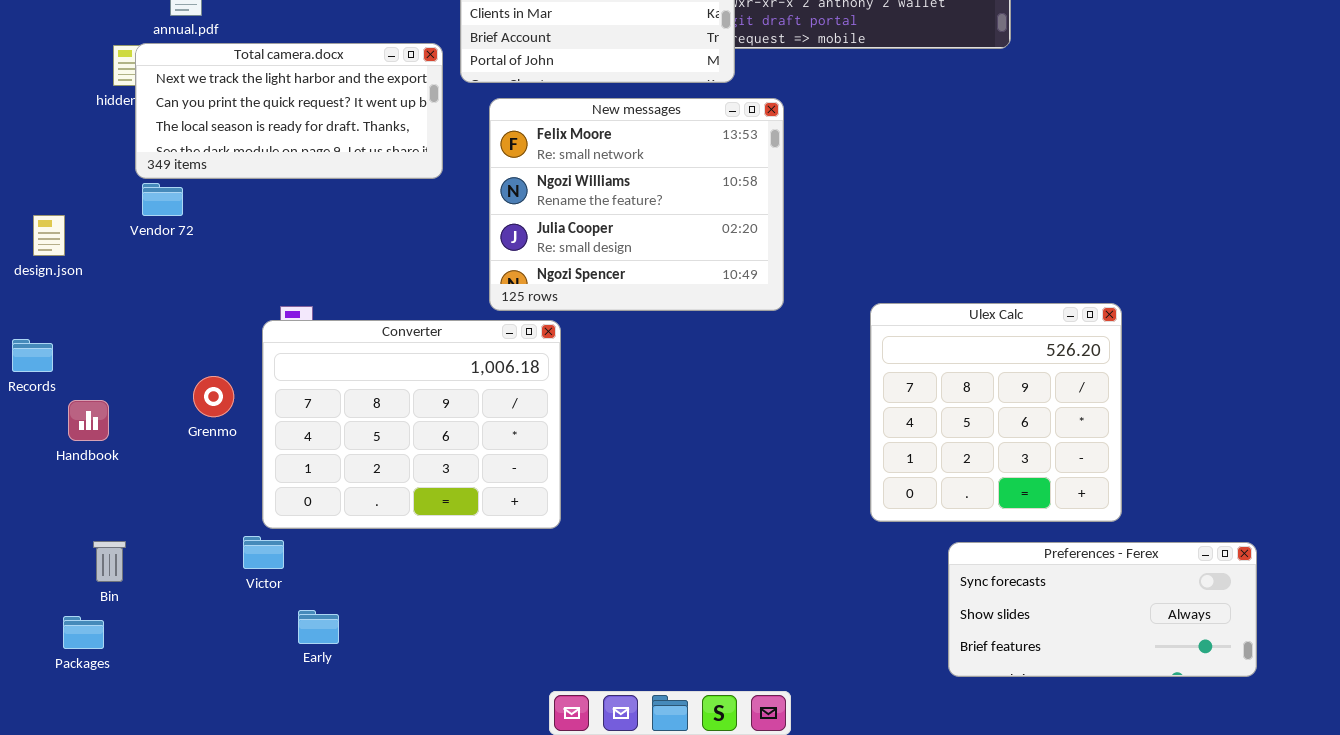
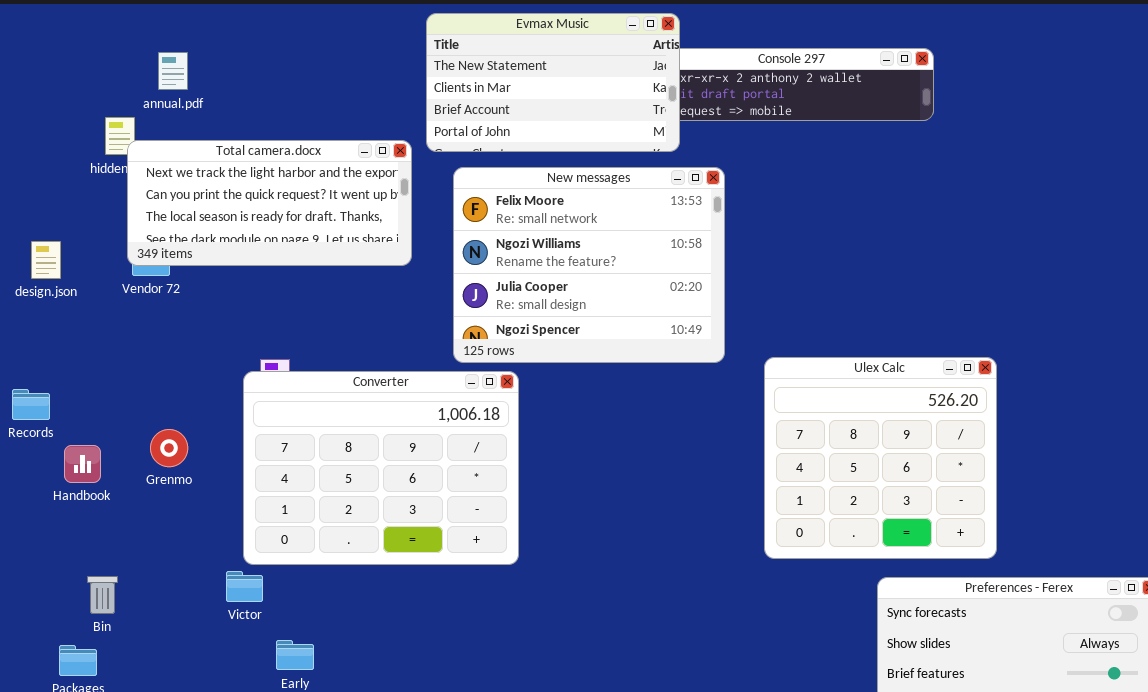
Total camera.docx: [135,43,443,179] -> [127,140,412,266], moved
design.json: [33,215,65,256] -> [31,241,61,279], moved
Ulex Calc: [870,303,1122,522] -> [764,357,997,559], moved
Grenmo: [193,376,234,417] -> [150,429,188,467], moved

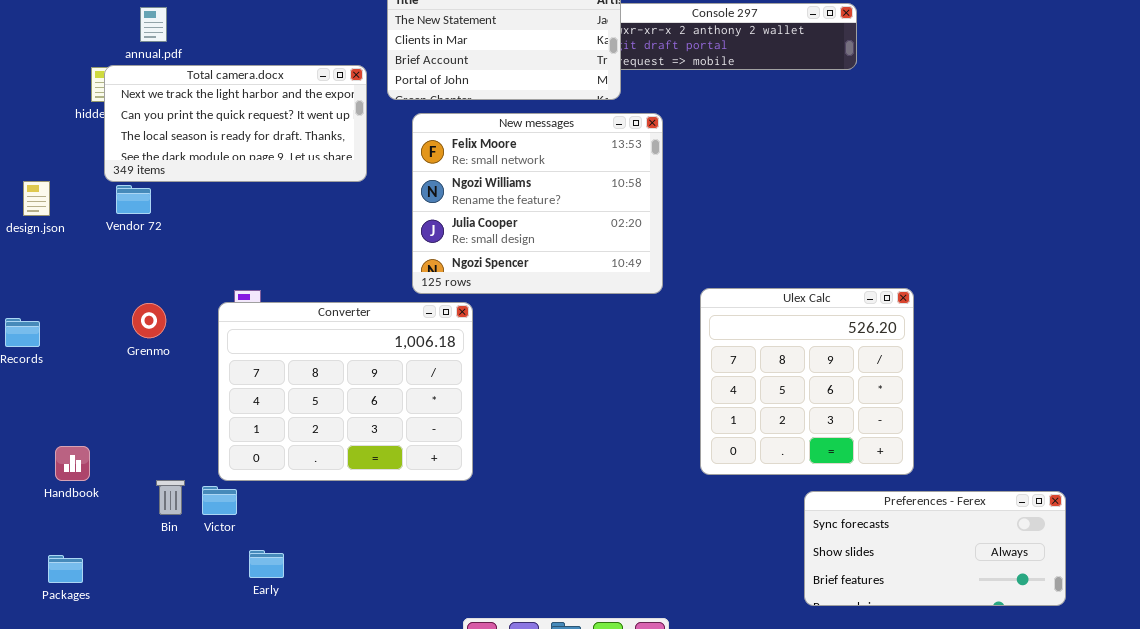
Total camera.docx: [127,140,412,266] -> [104,65,367,182], moved
Grenmo: [150,429,188,467] -> [132,303,166,338], moved
Handbook: [64,445,101,483] -> [55,446,90,481], moved
Bin: [87,576,118,614] -> [156,480,185,515], moved

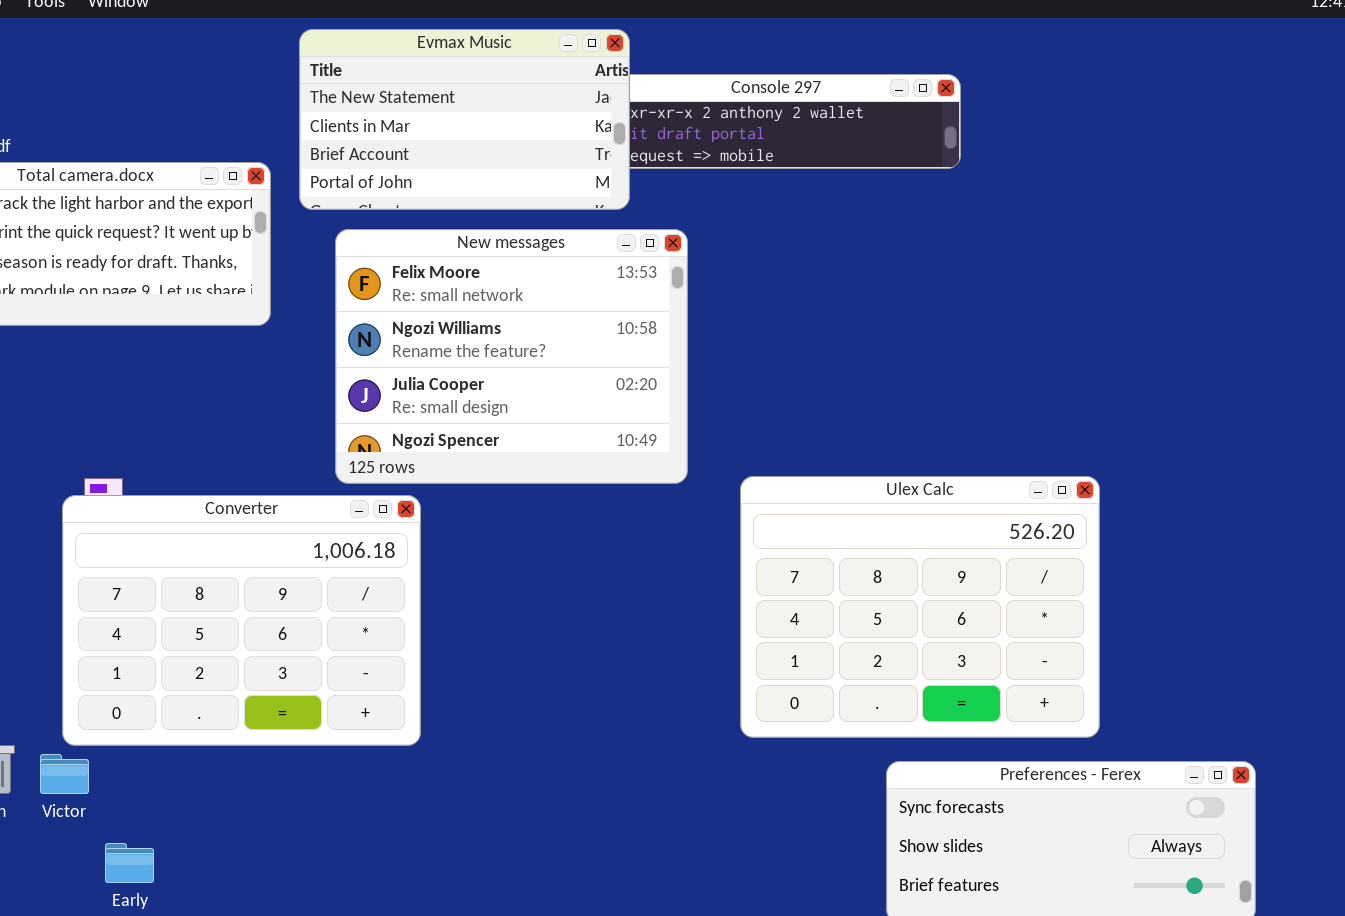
Ulex Calc: [700,288,914,475] -> [740,476,1100,738], resized

